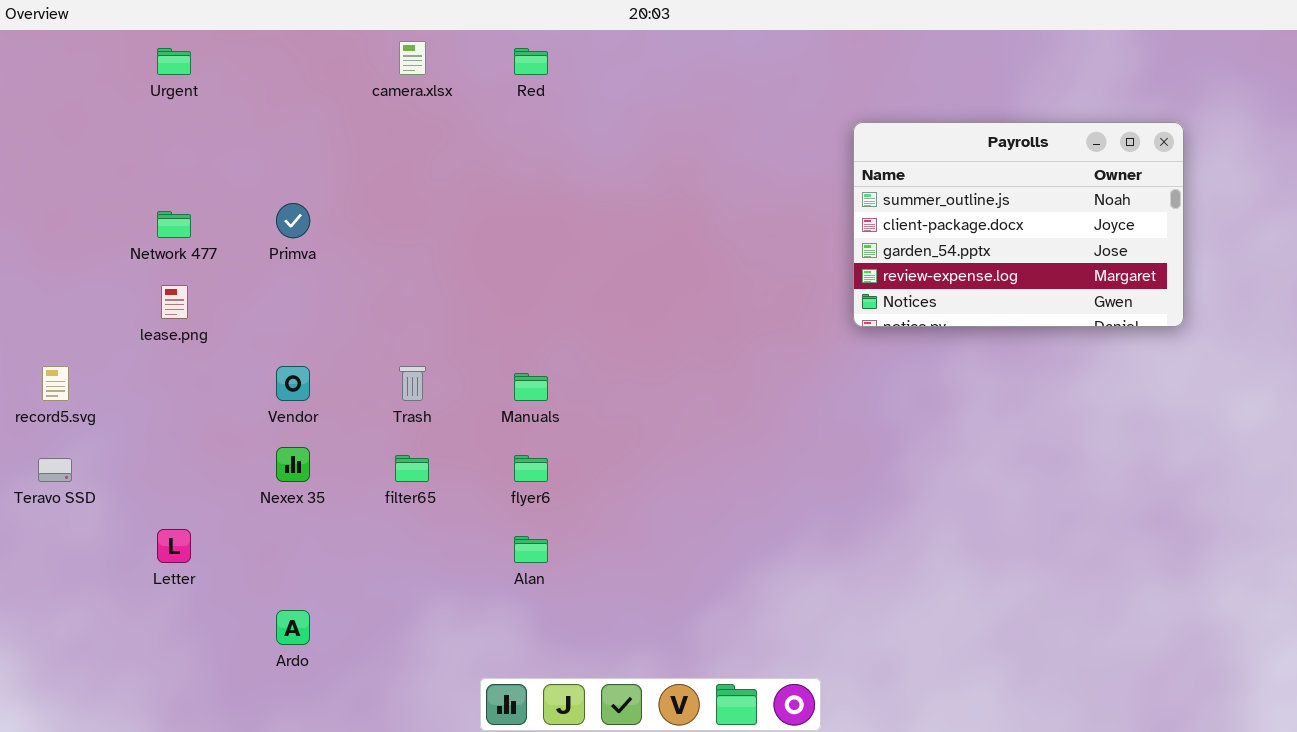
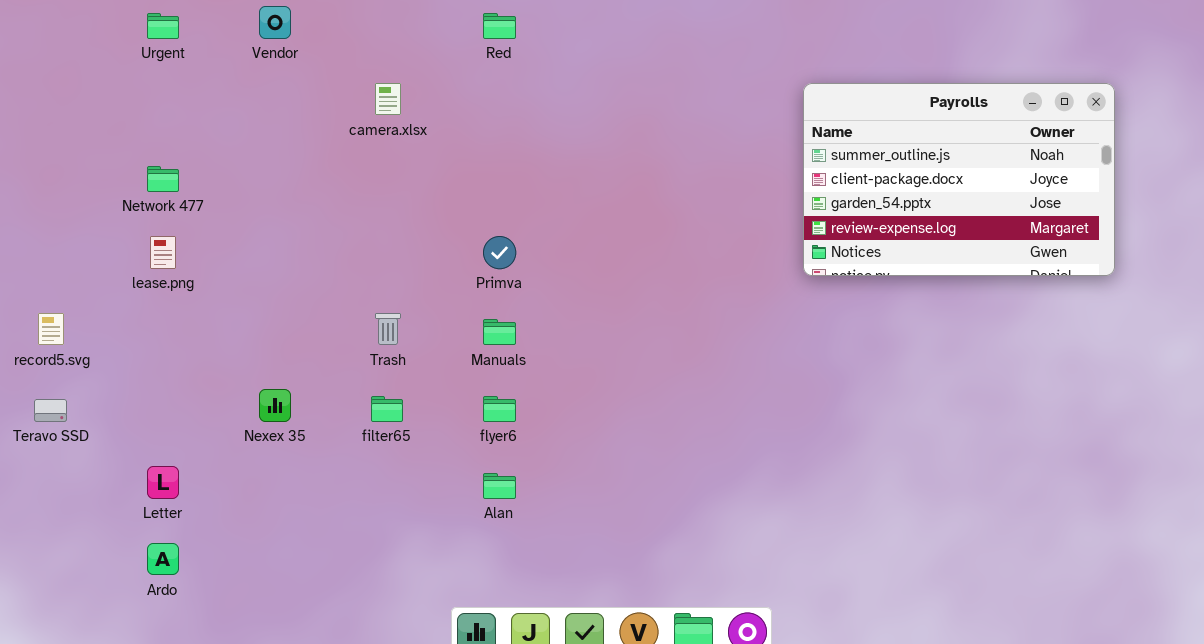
camera.xlsx: [399,41,426,75] -> [375,83,401,115], moved
Primva: [276,203,310,238] -> [483,236,516,269], moved
Vendor: [276,366,310,401] -> [259,6,291,39], moved
Ardo: [276,610,310,645] -> [147,543,179,575], moved

